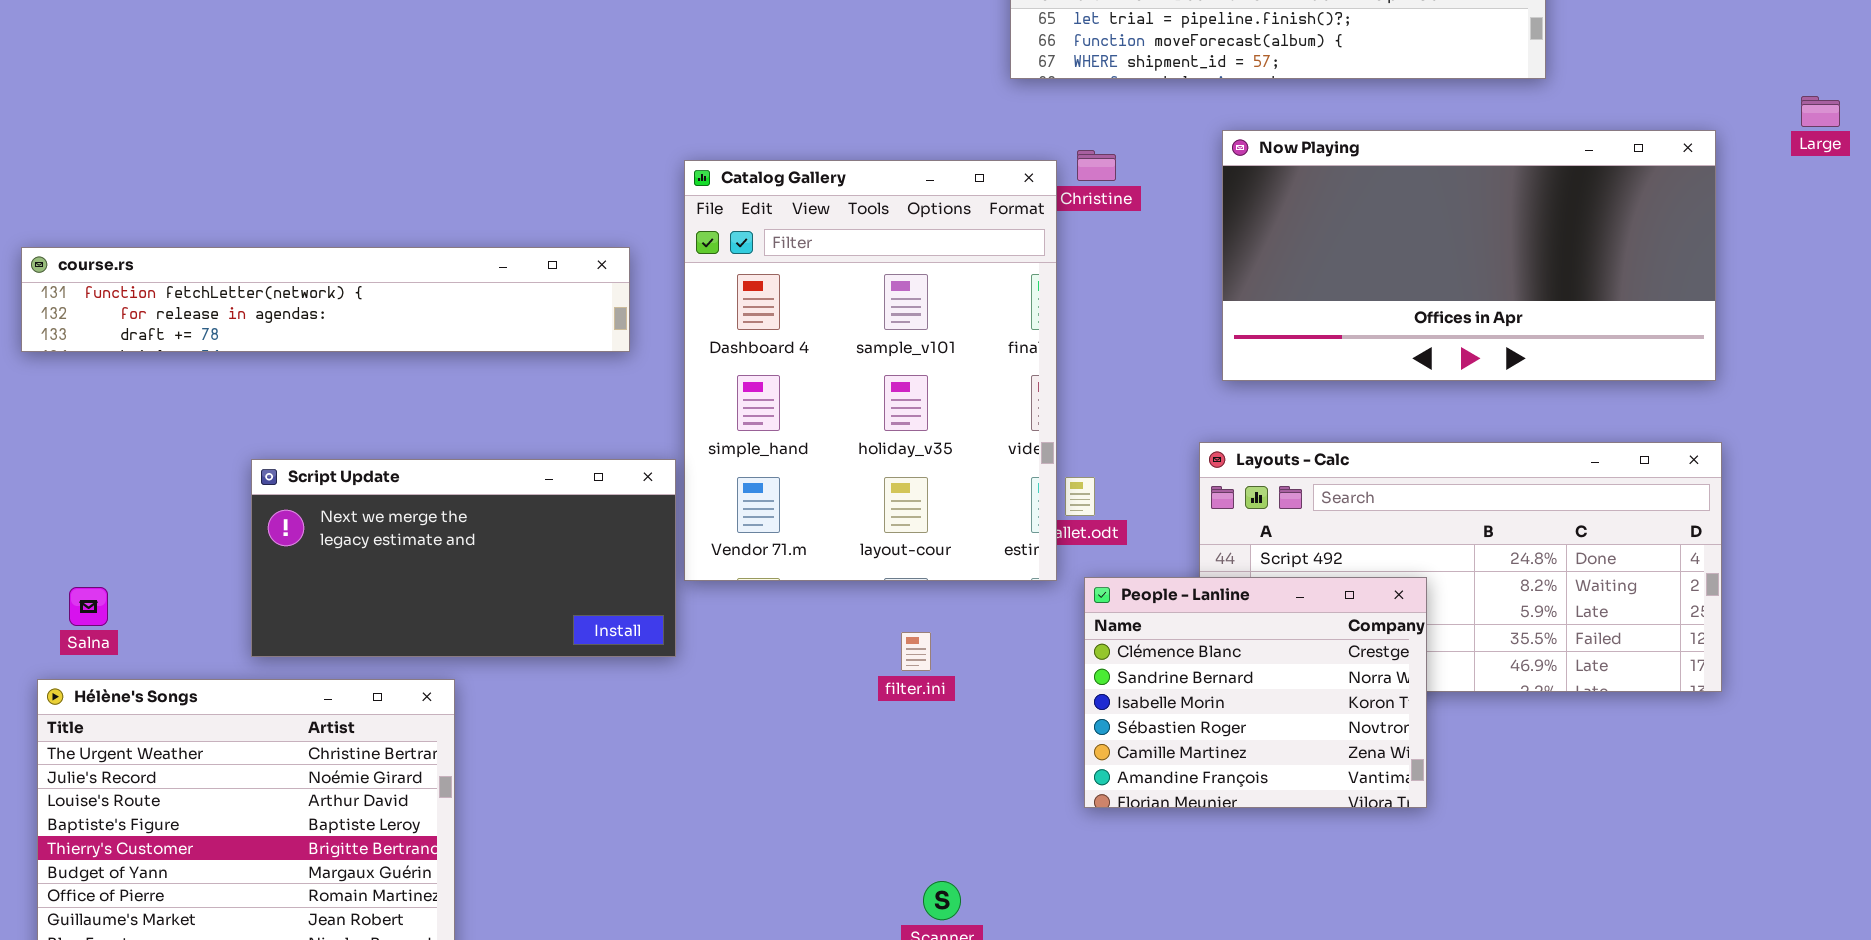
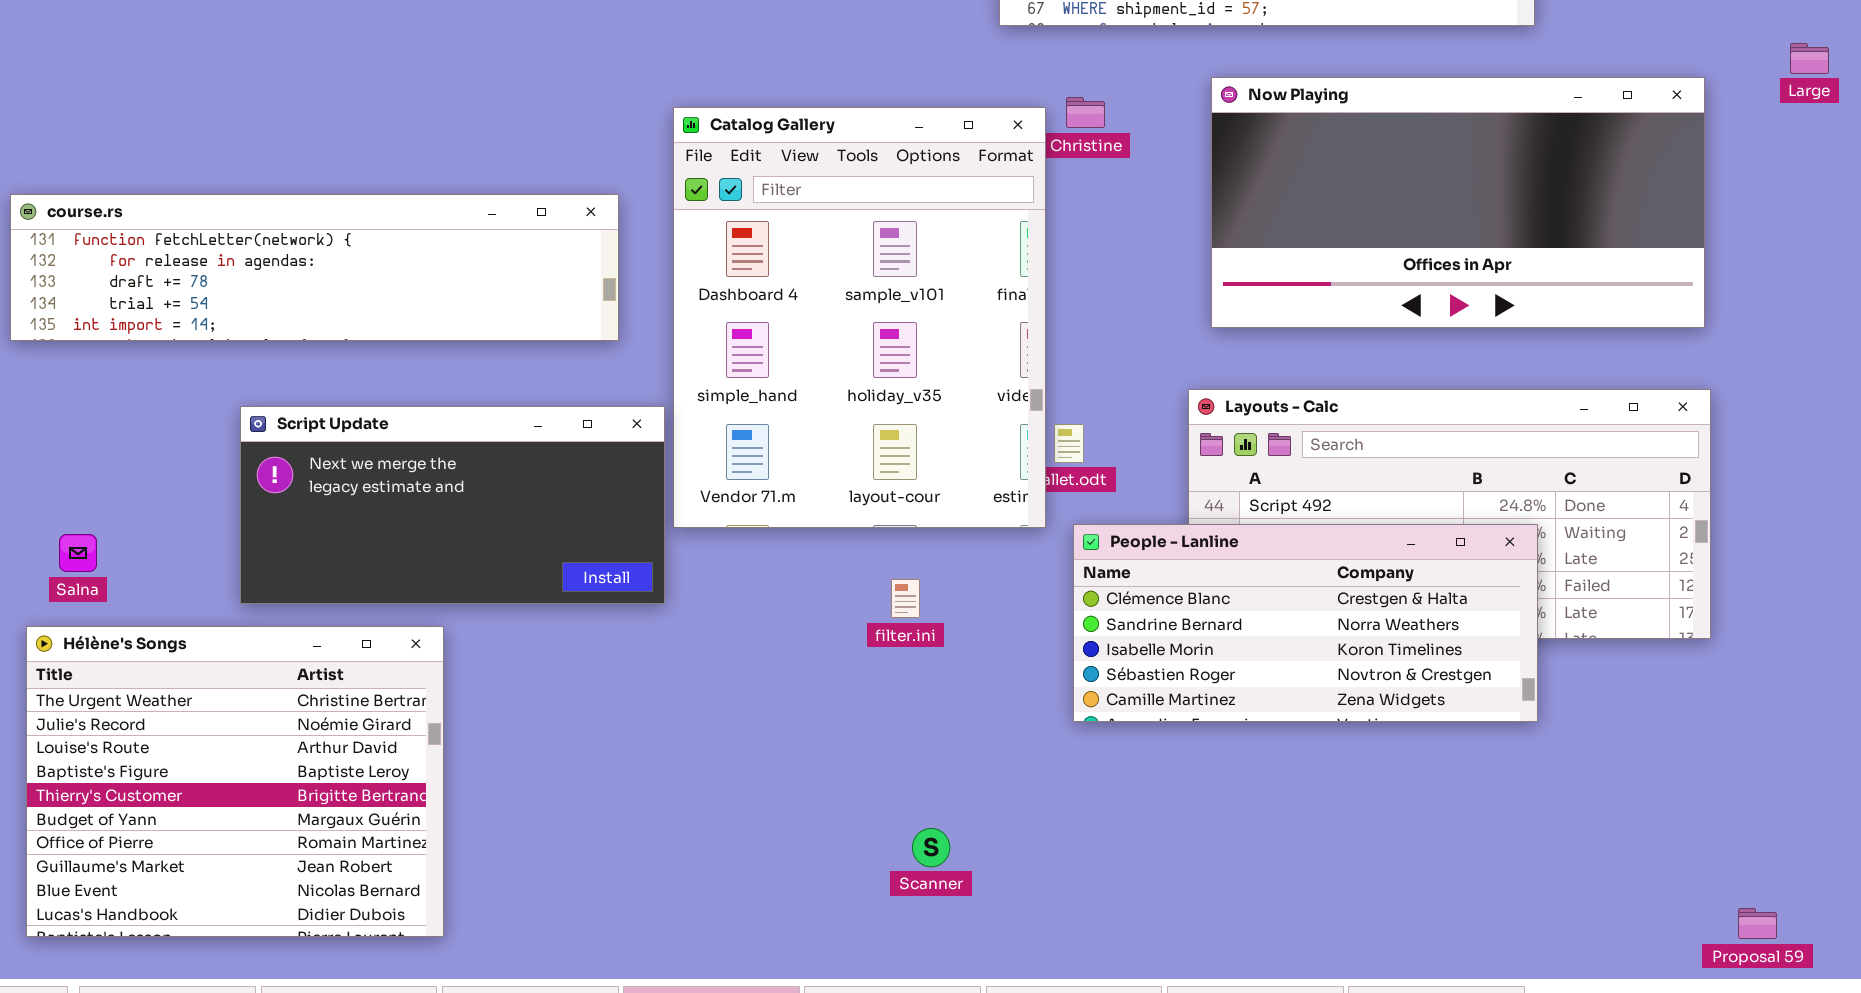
course.rs: [21,247,630,352] -> [10,194,619,341], resized
People - Lanline: [1084,577,1427,808] -> [1073,524,1538,722], resized

